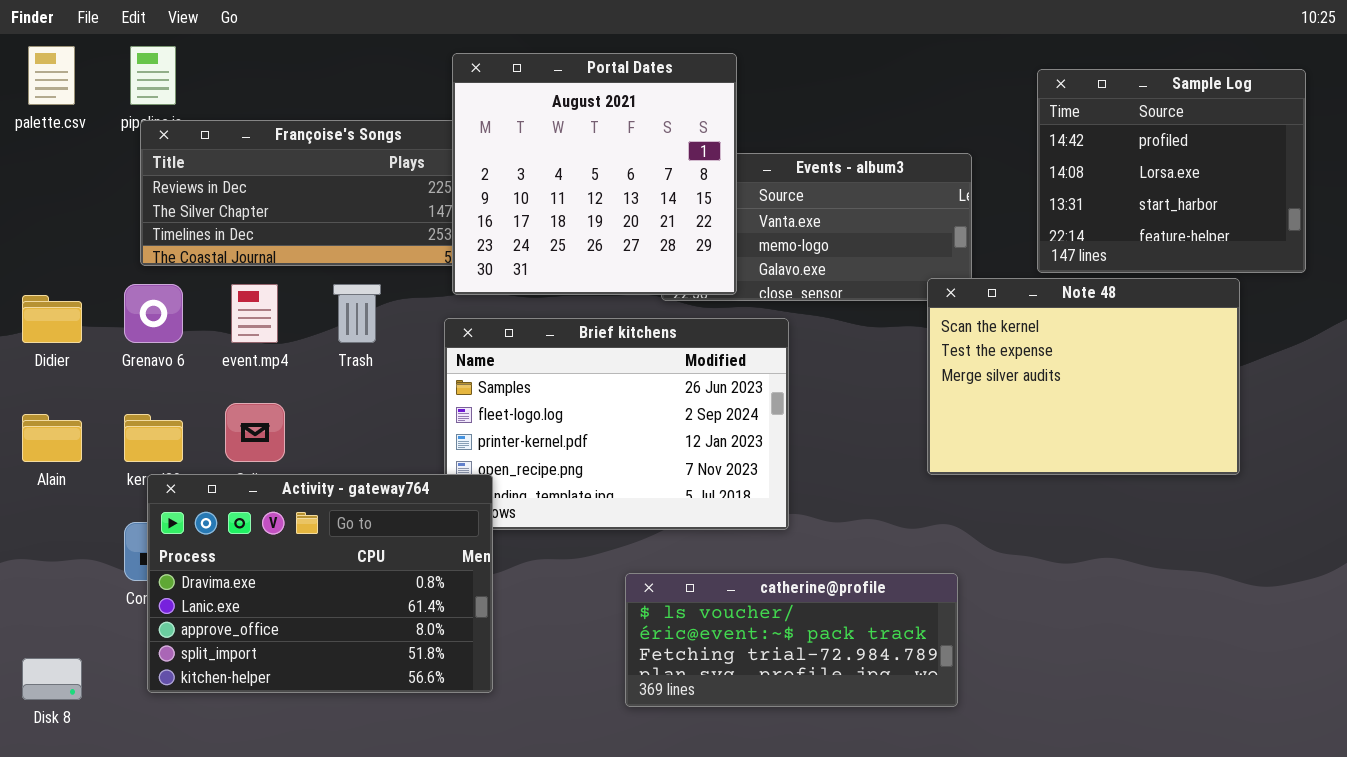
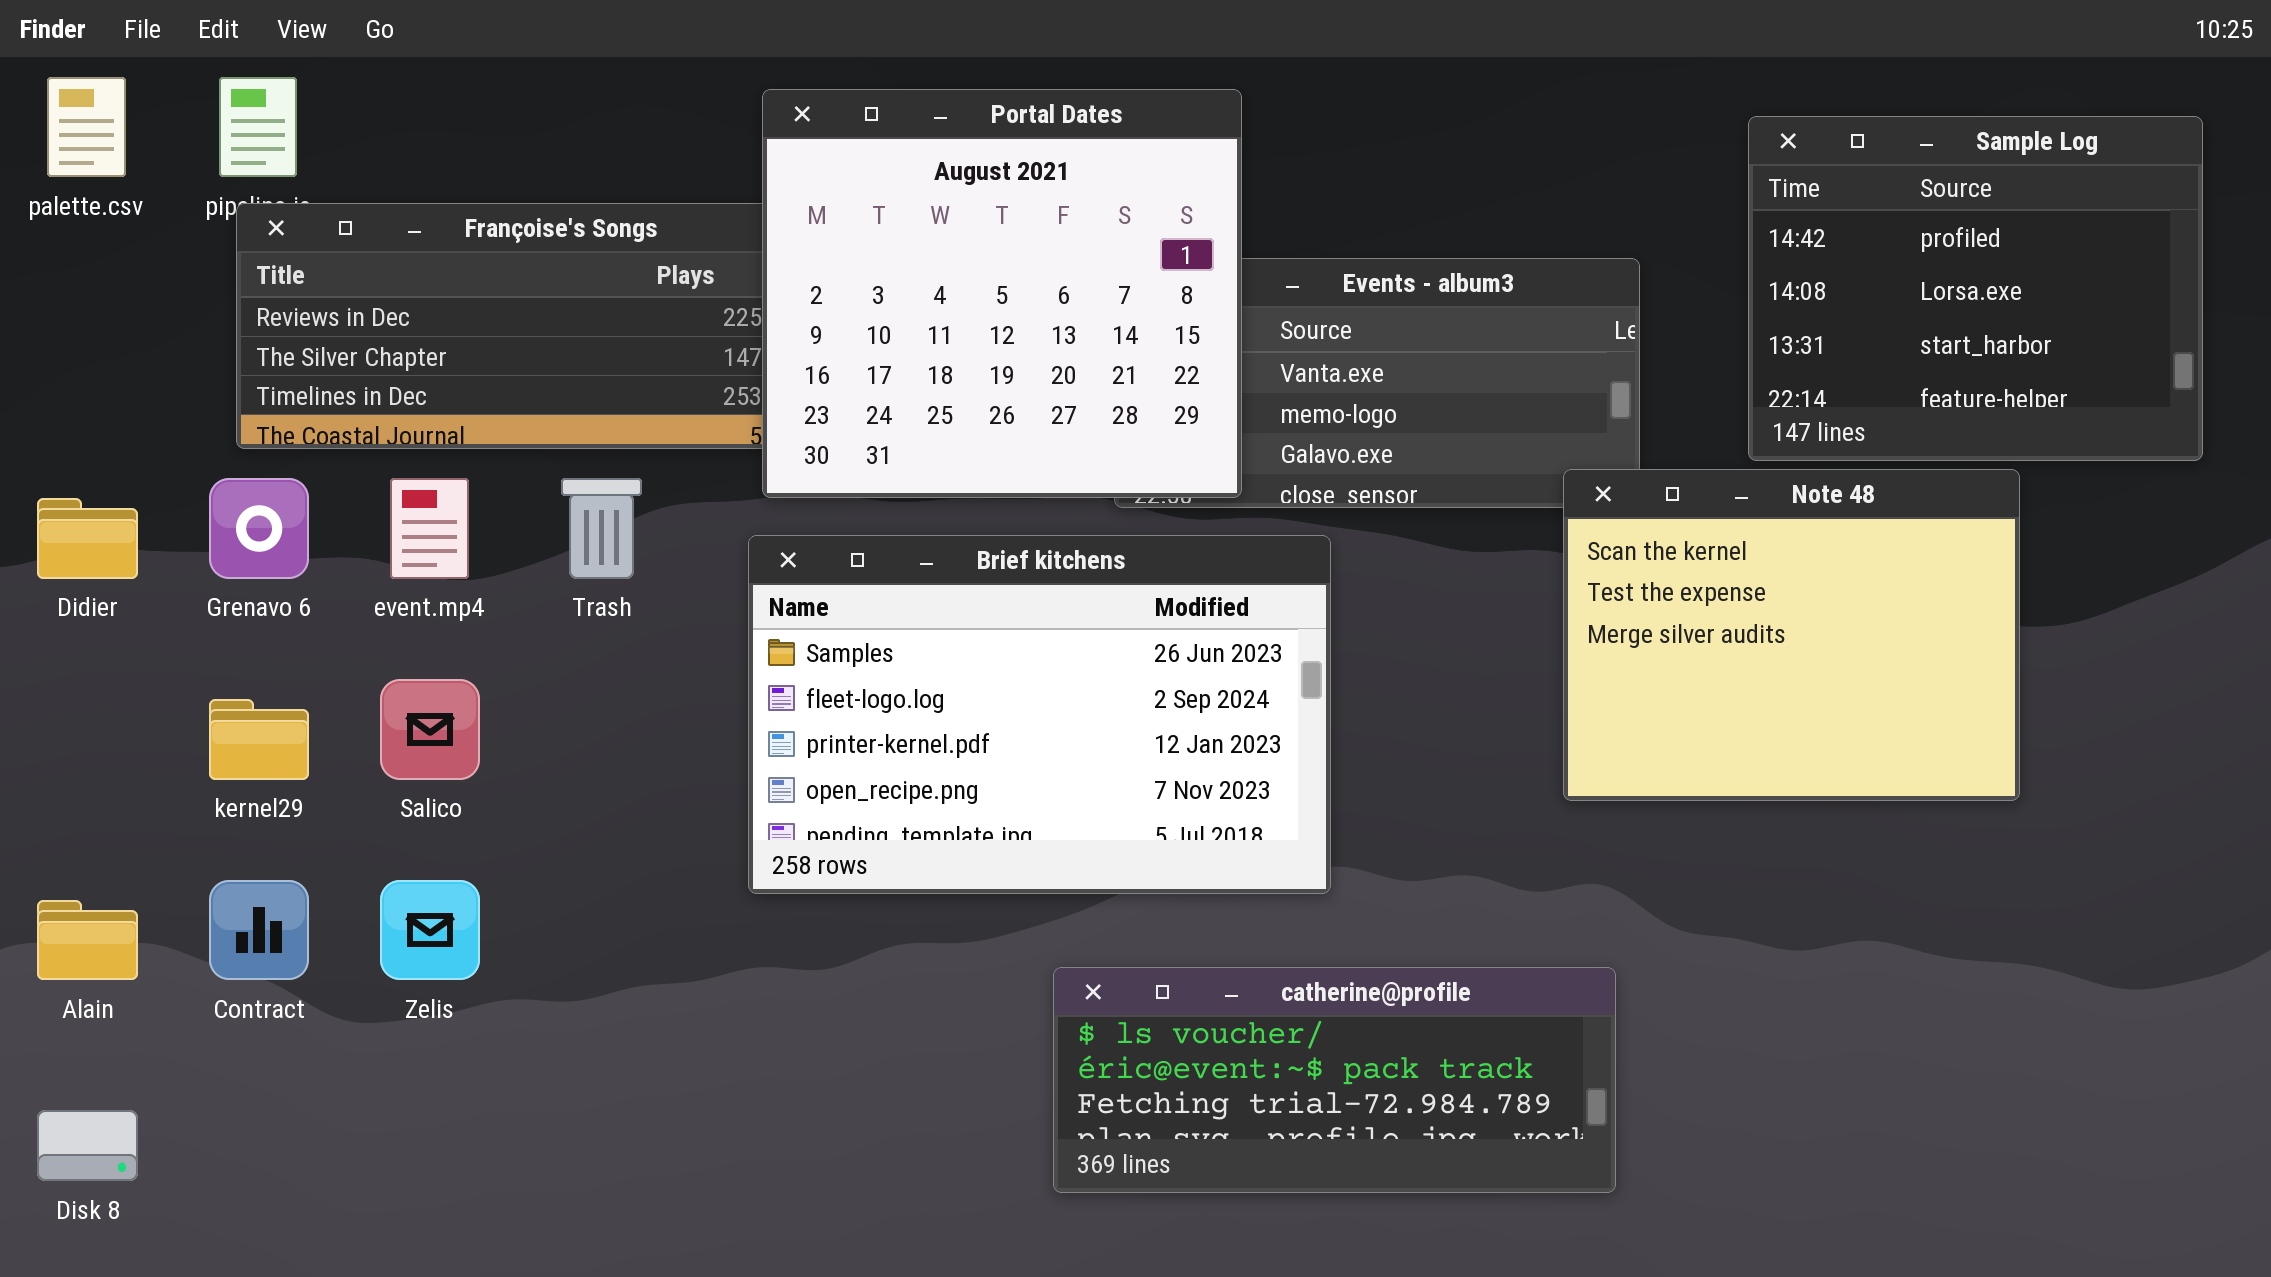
Note 48: [927,278,1240,475] -> [1563,469,2020,801], resized
Alain: [22,414,82,462] -> [37,900,138,980], moved
Activity - gateway764: [147,474,493,693] -> none, closed

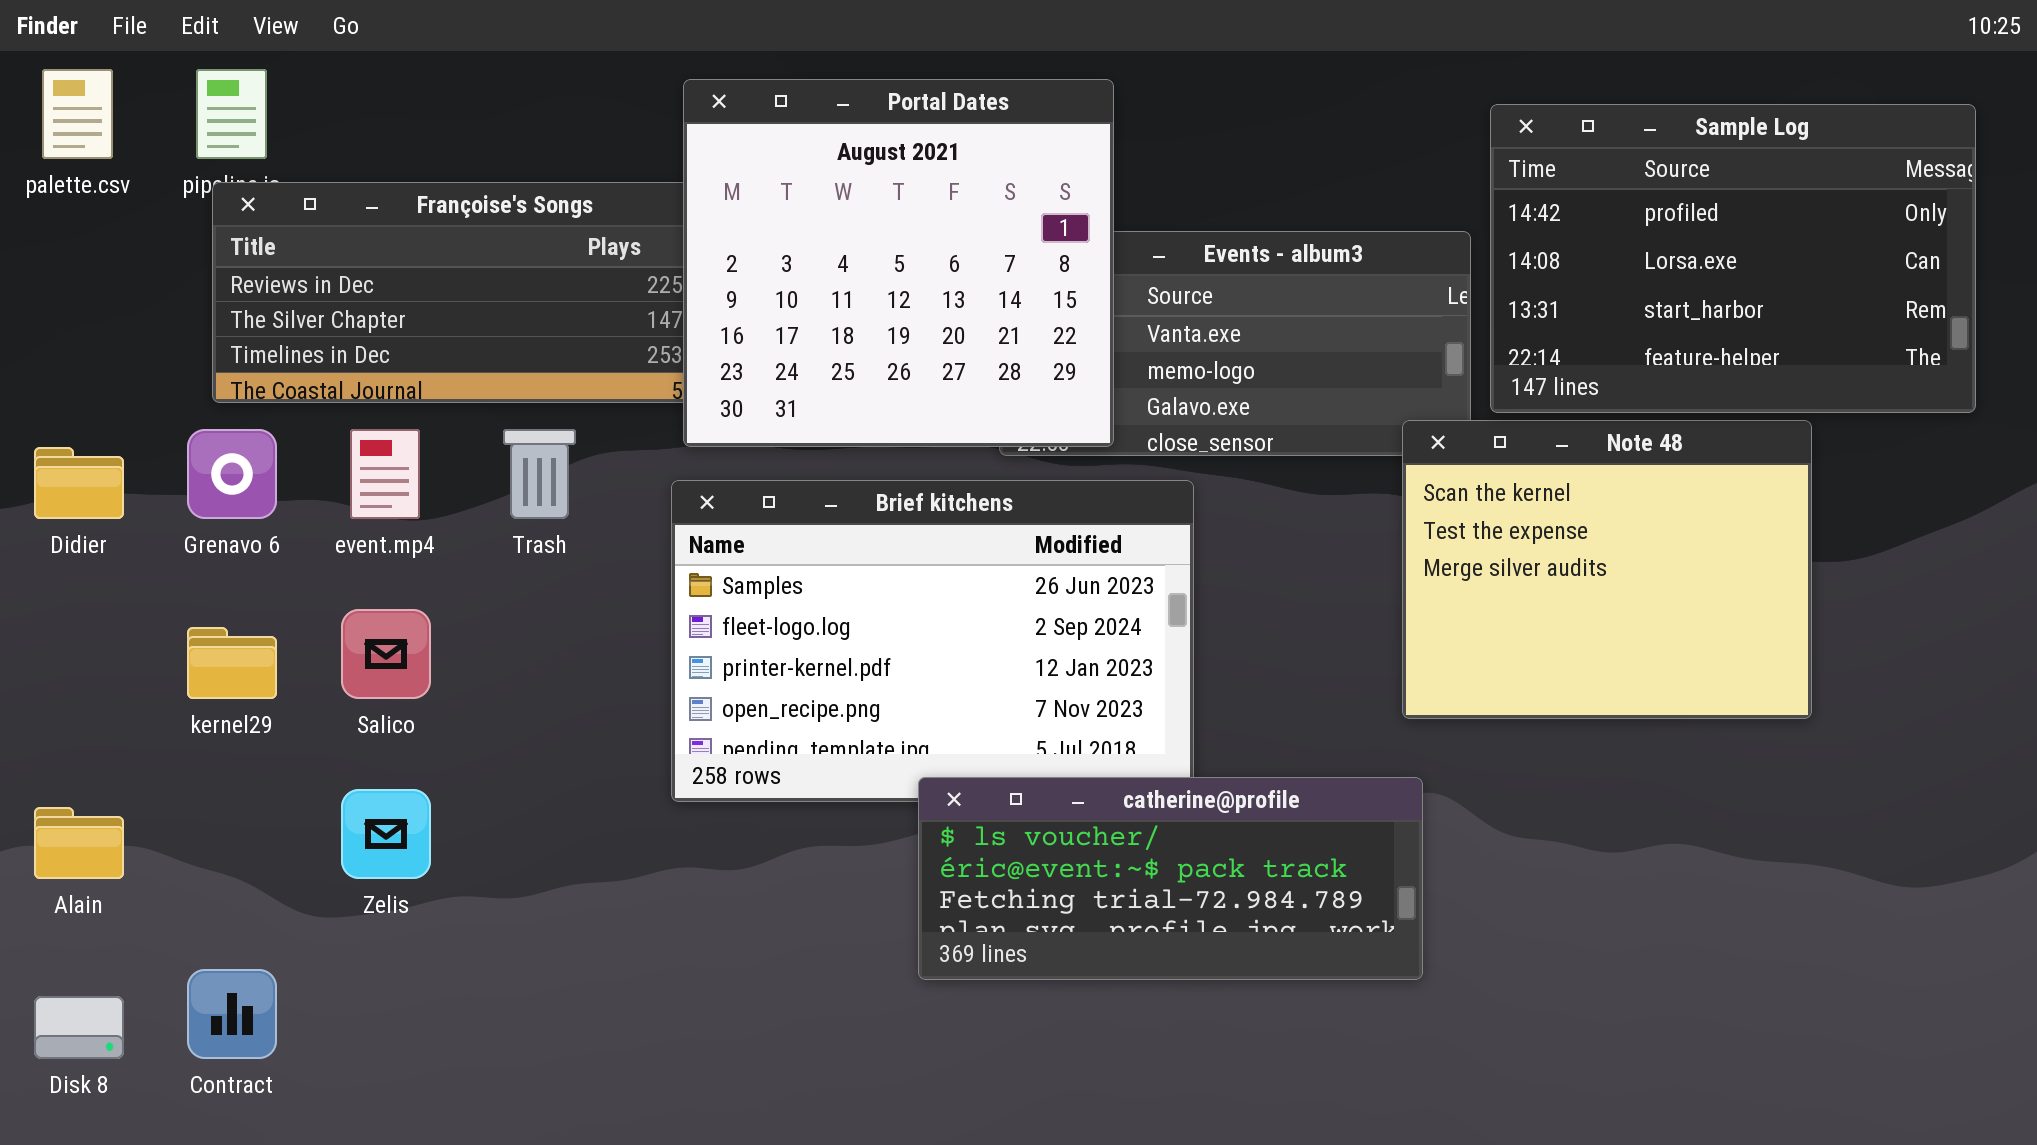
Sample Log: [1748,116,2203,461] -> [1490,104,1976,413], resized
Contract: [209,880,309,980] -> [187,969,277,1059], moved
catherine@profile: [1053,967,1616,1193] -> [918,777,1423,980], moved

